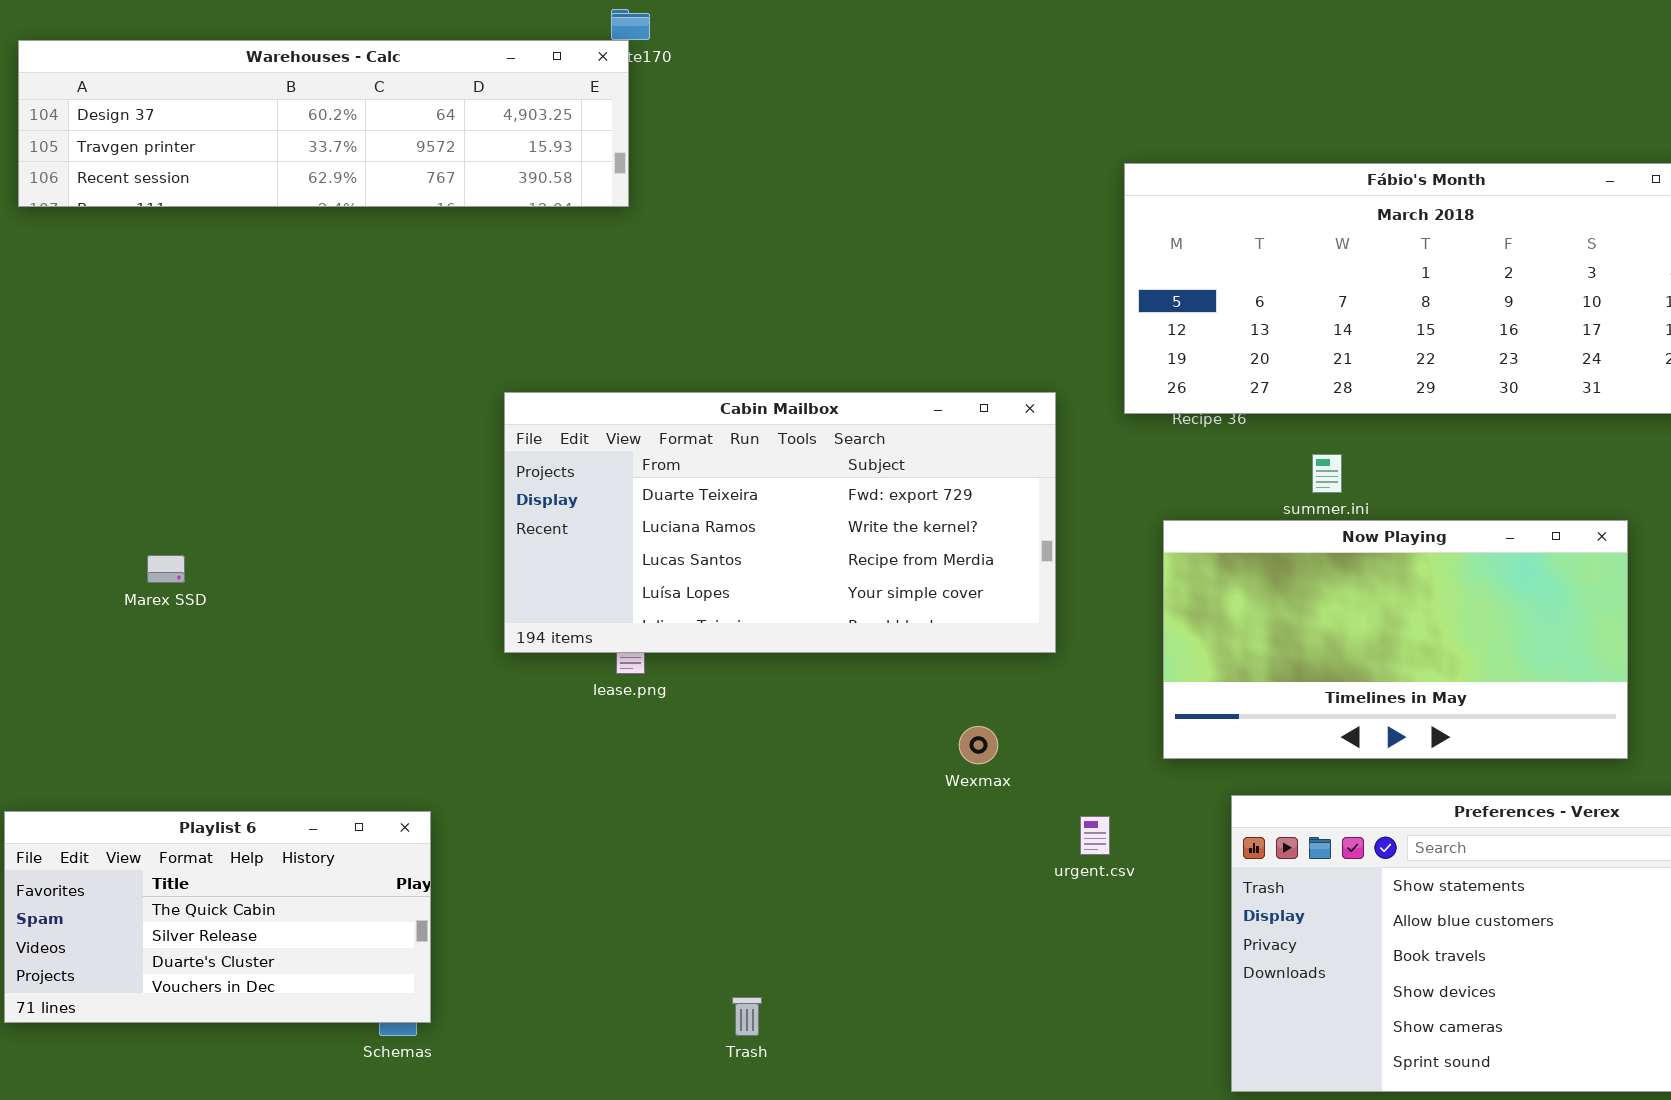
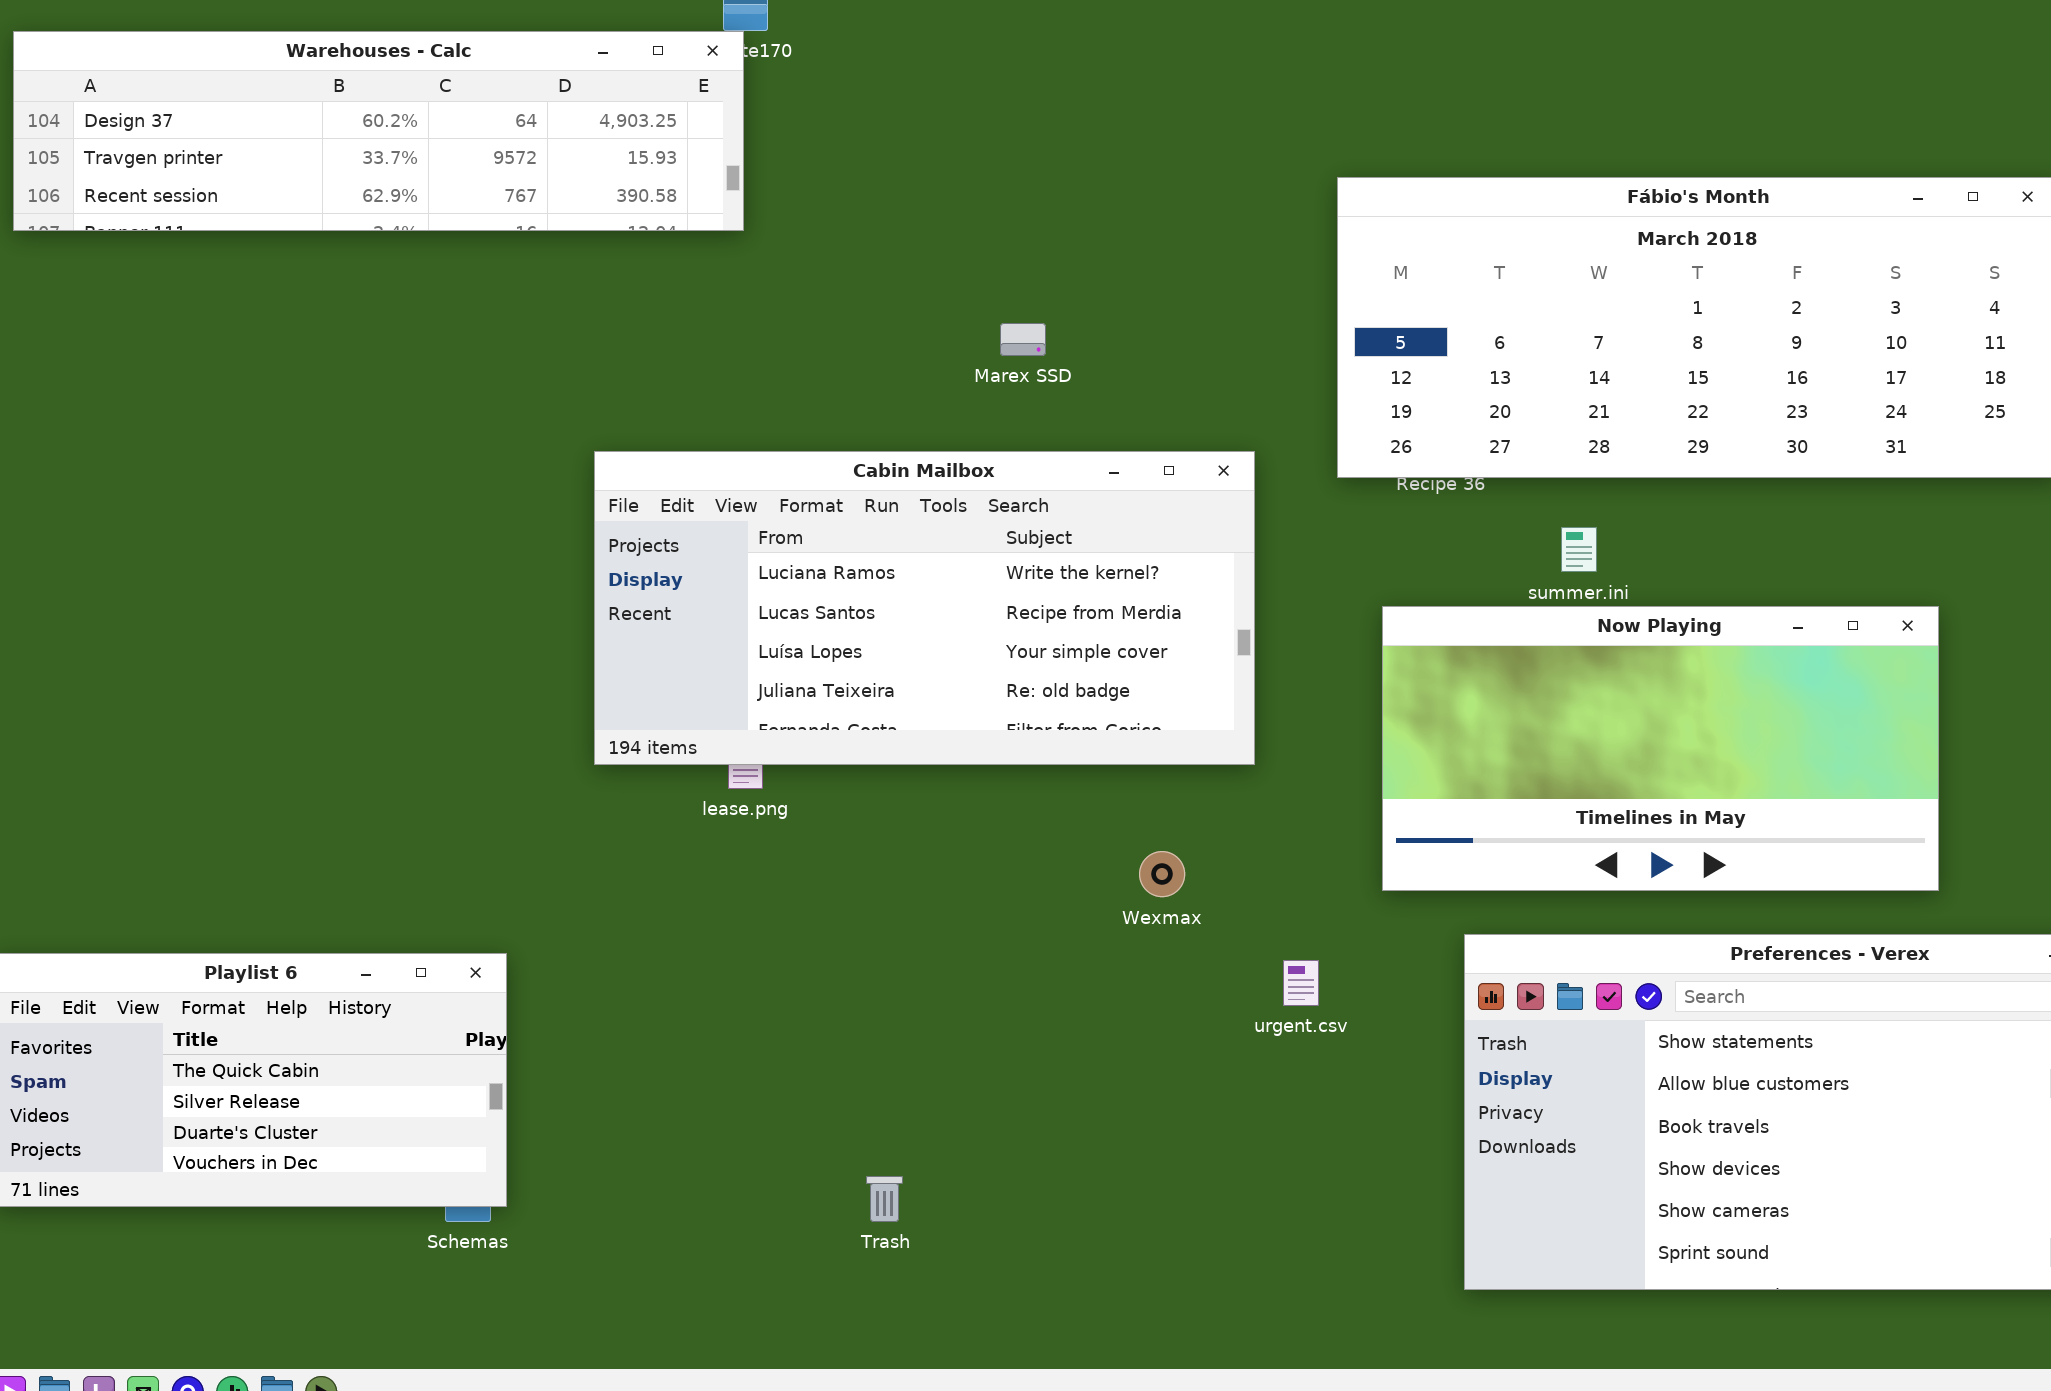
Cabin Mailbox: [504,392,1056,653] -> [594,451,1255,765], scrolled down 1 row
Marex SSD: [147,555,185,583] -> [1000,323,1046,356], moved

